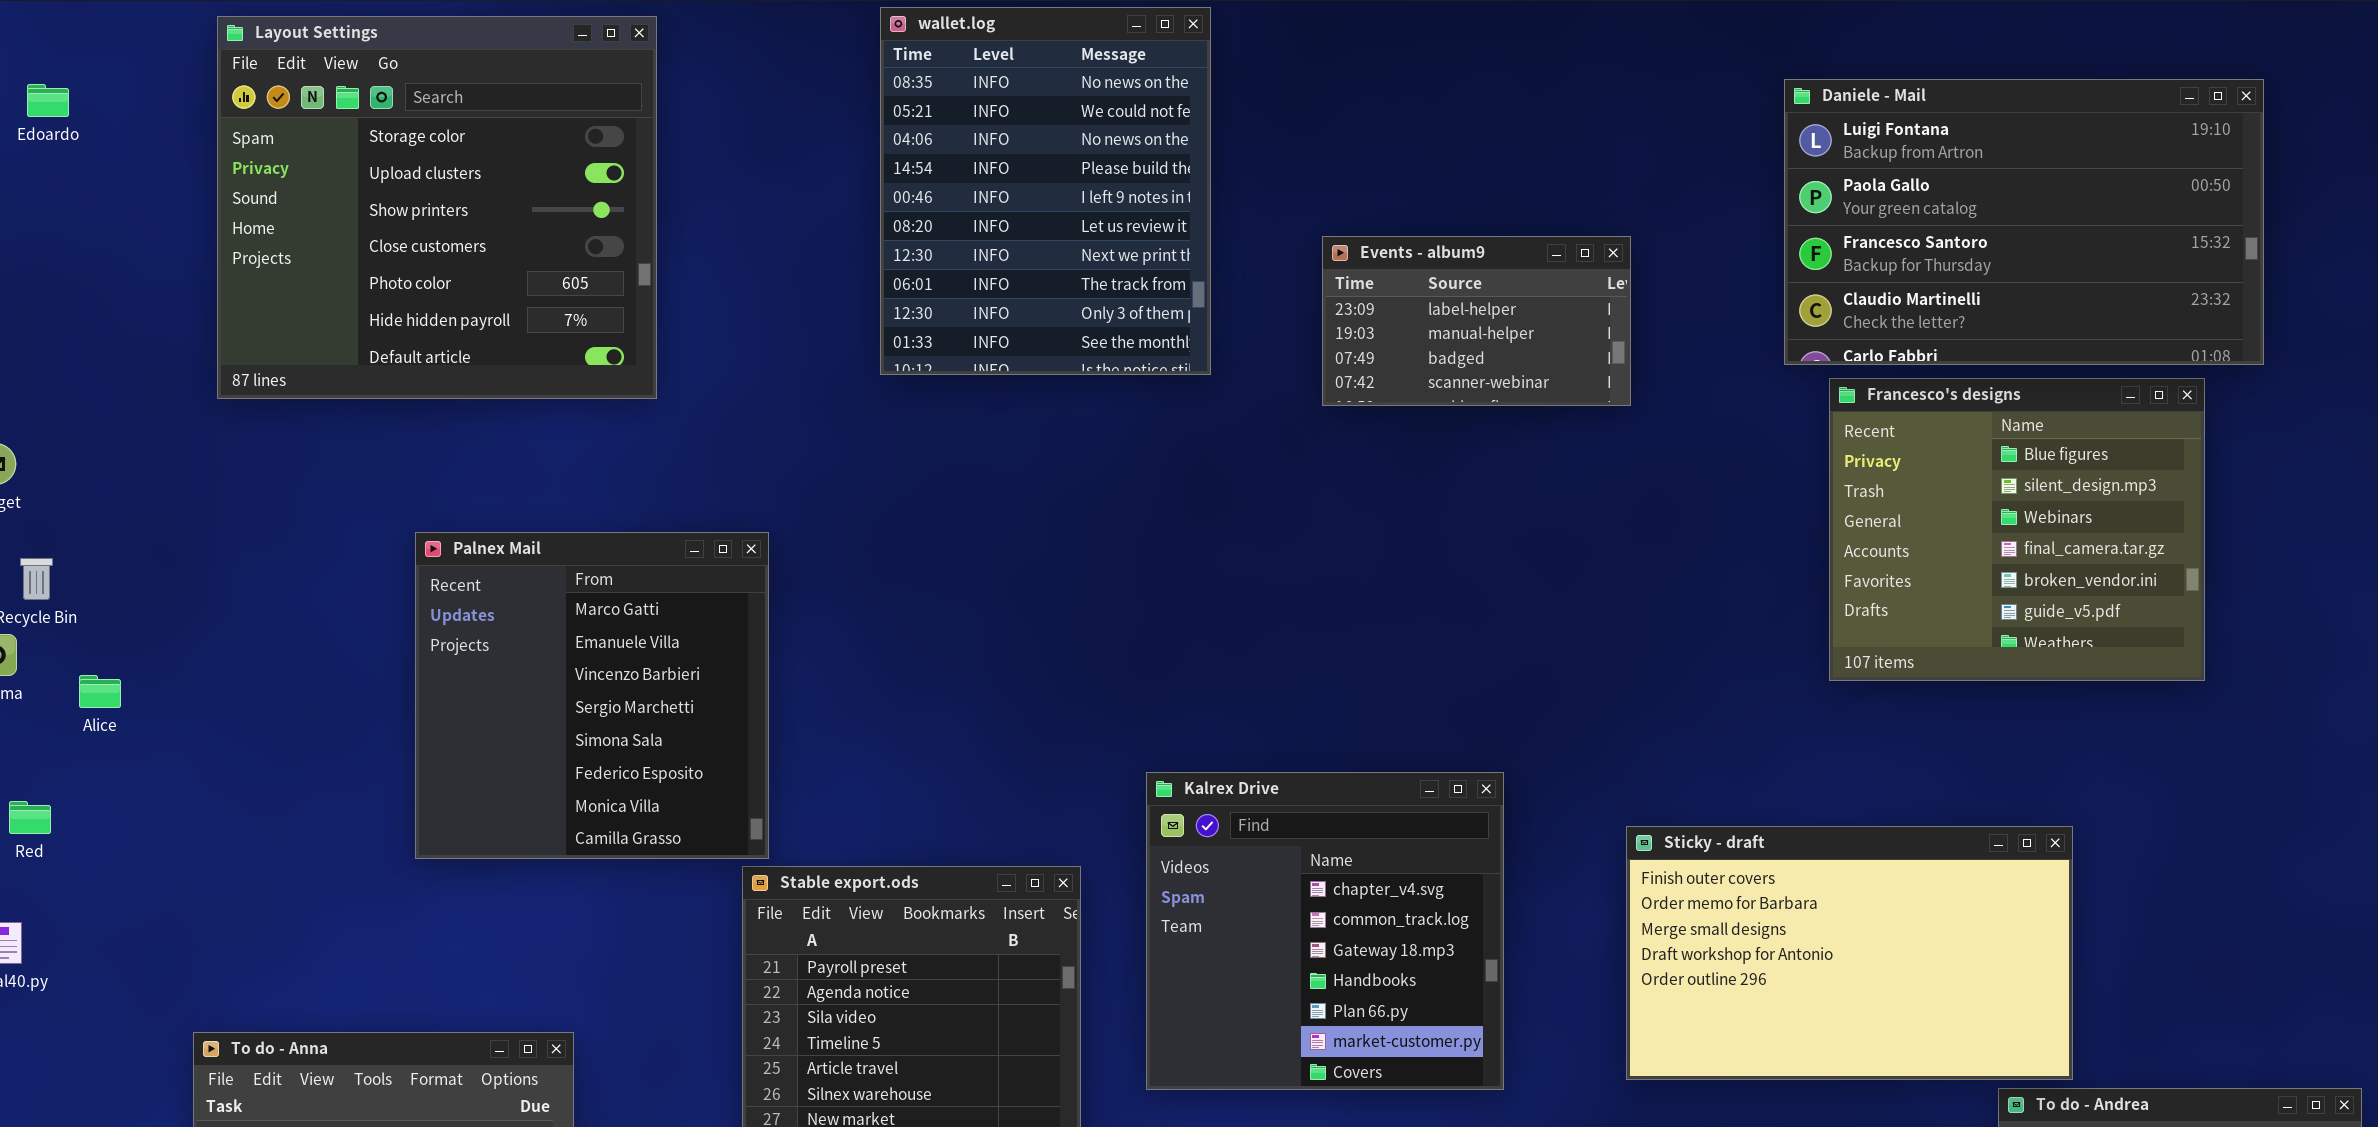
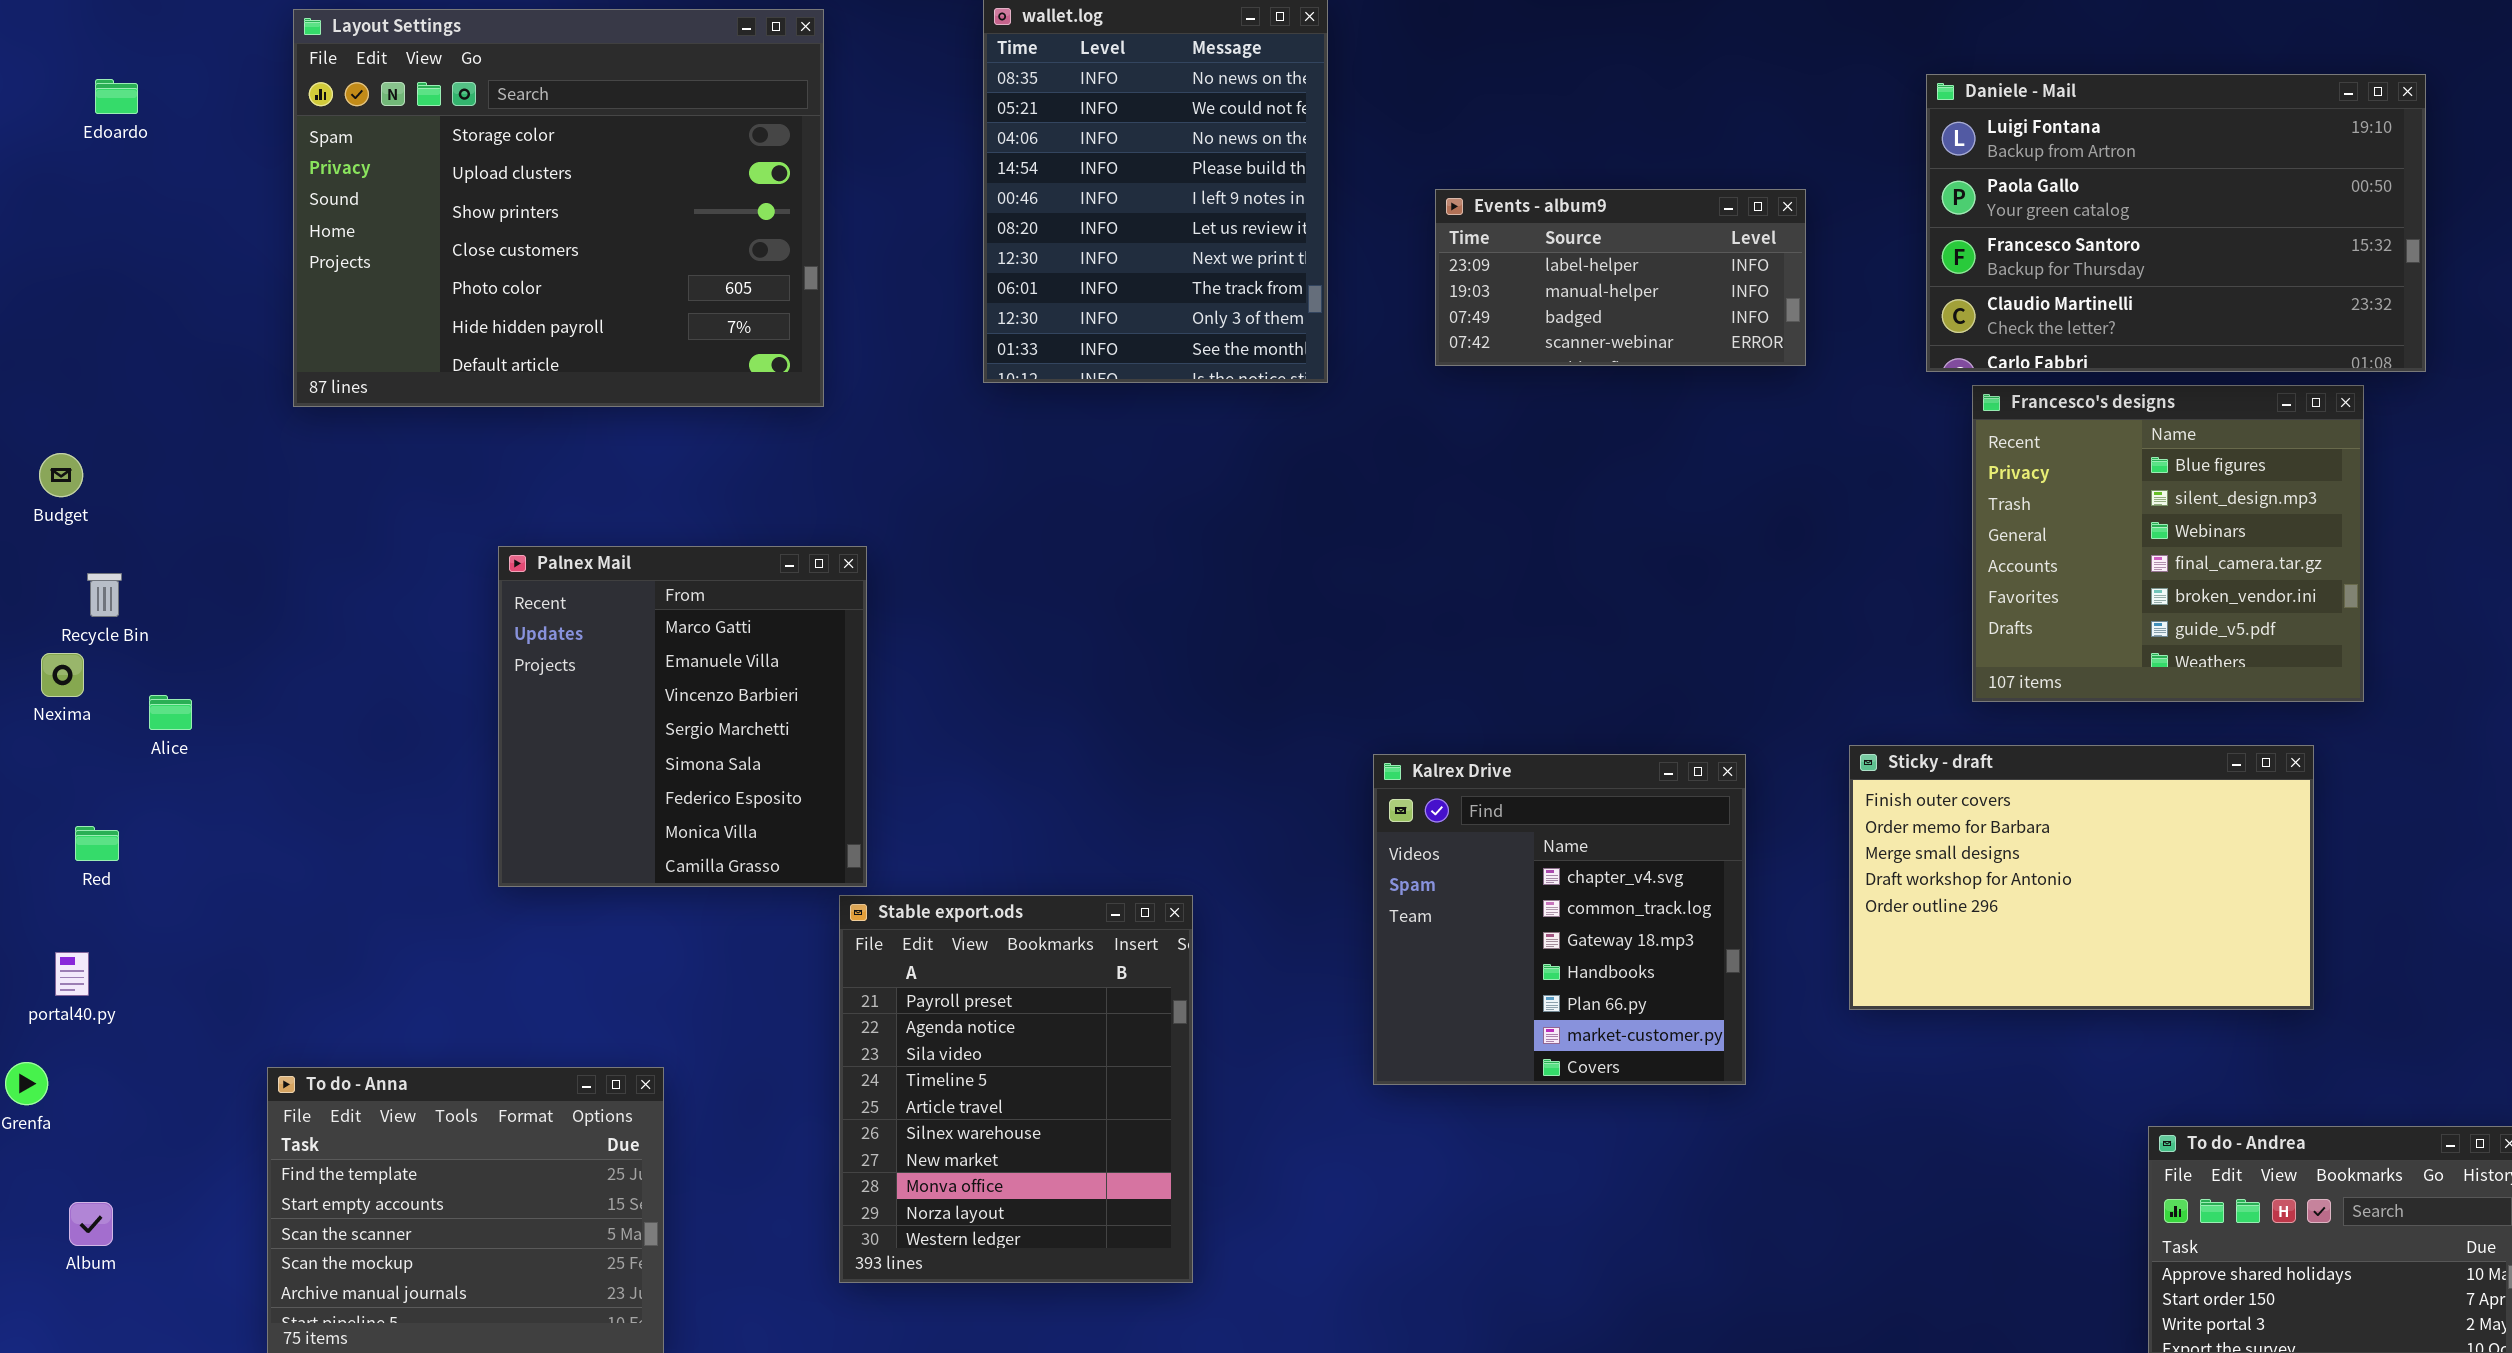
Layout Settings: [217,16,657,399] -> [293,9,824,407], resized
Events - album9: [1322,236,1631,406] -> [1435,189,1806,366], moved, resized
Kalrex Drive: [1146,772,1504,1090] -> [1373,754,1746,1085], moved
Sticky - draft: [1626,826,2073,1080] -> [1849,745,2314,1010], moved

